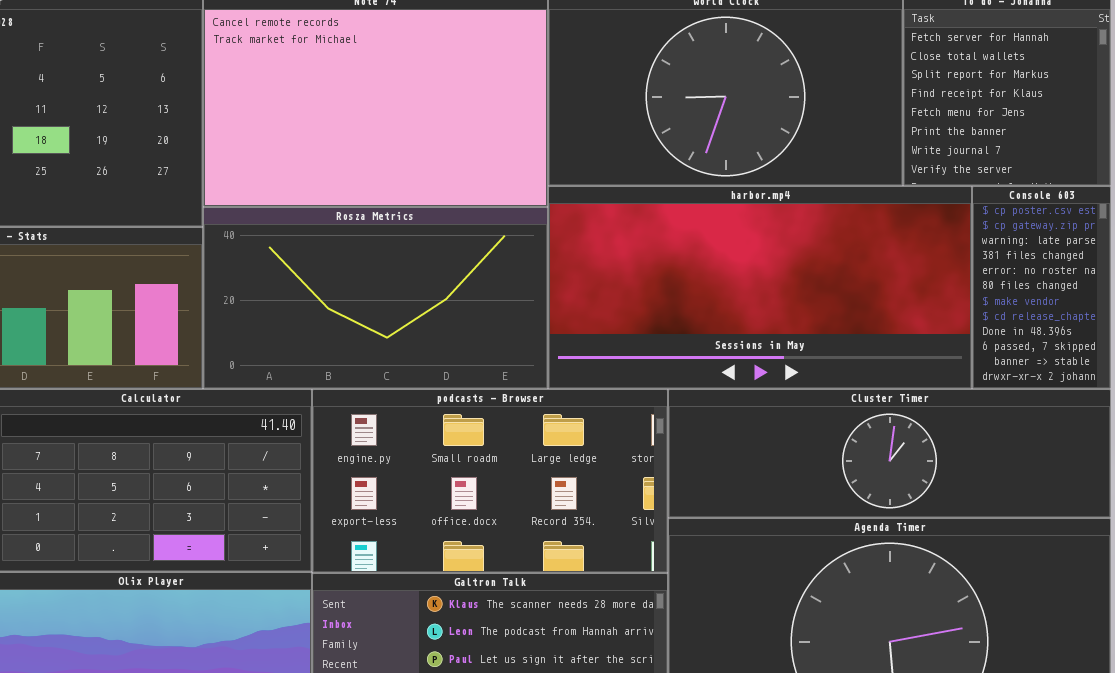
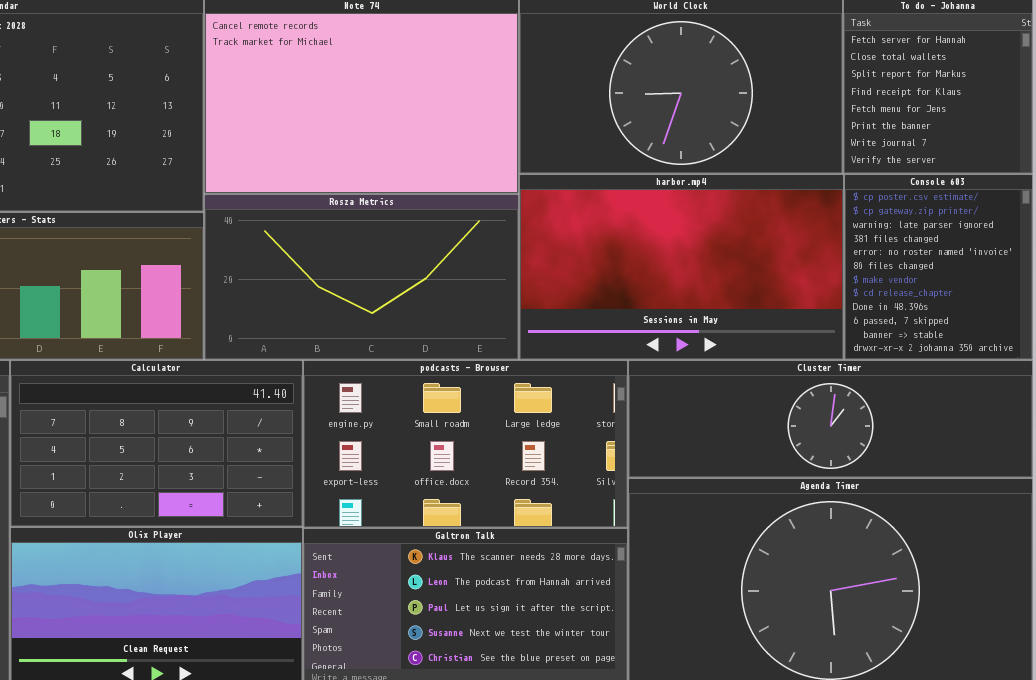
harbor.mp4: [548,186,972,389] -> [519,174,844,360], resized
Console 603: [972,186,1111,389] -> [844,174,1033,360], resized

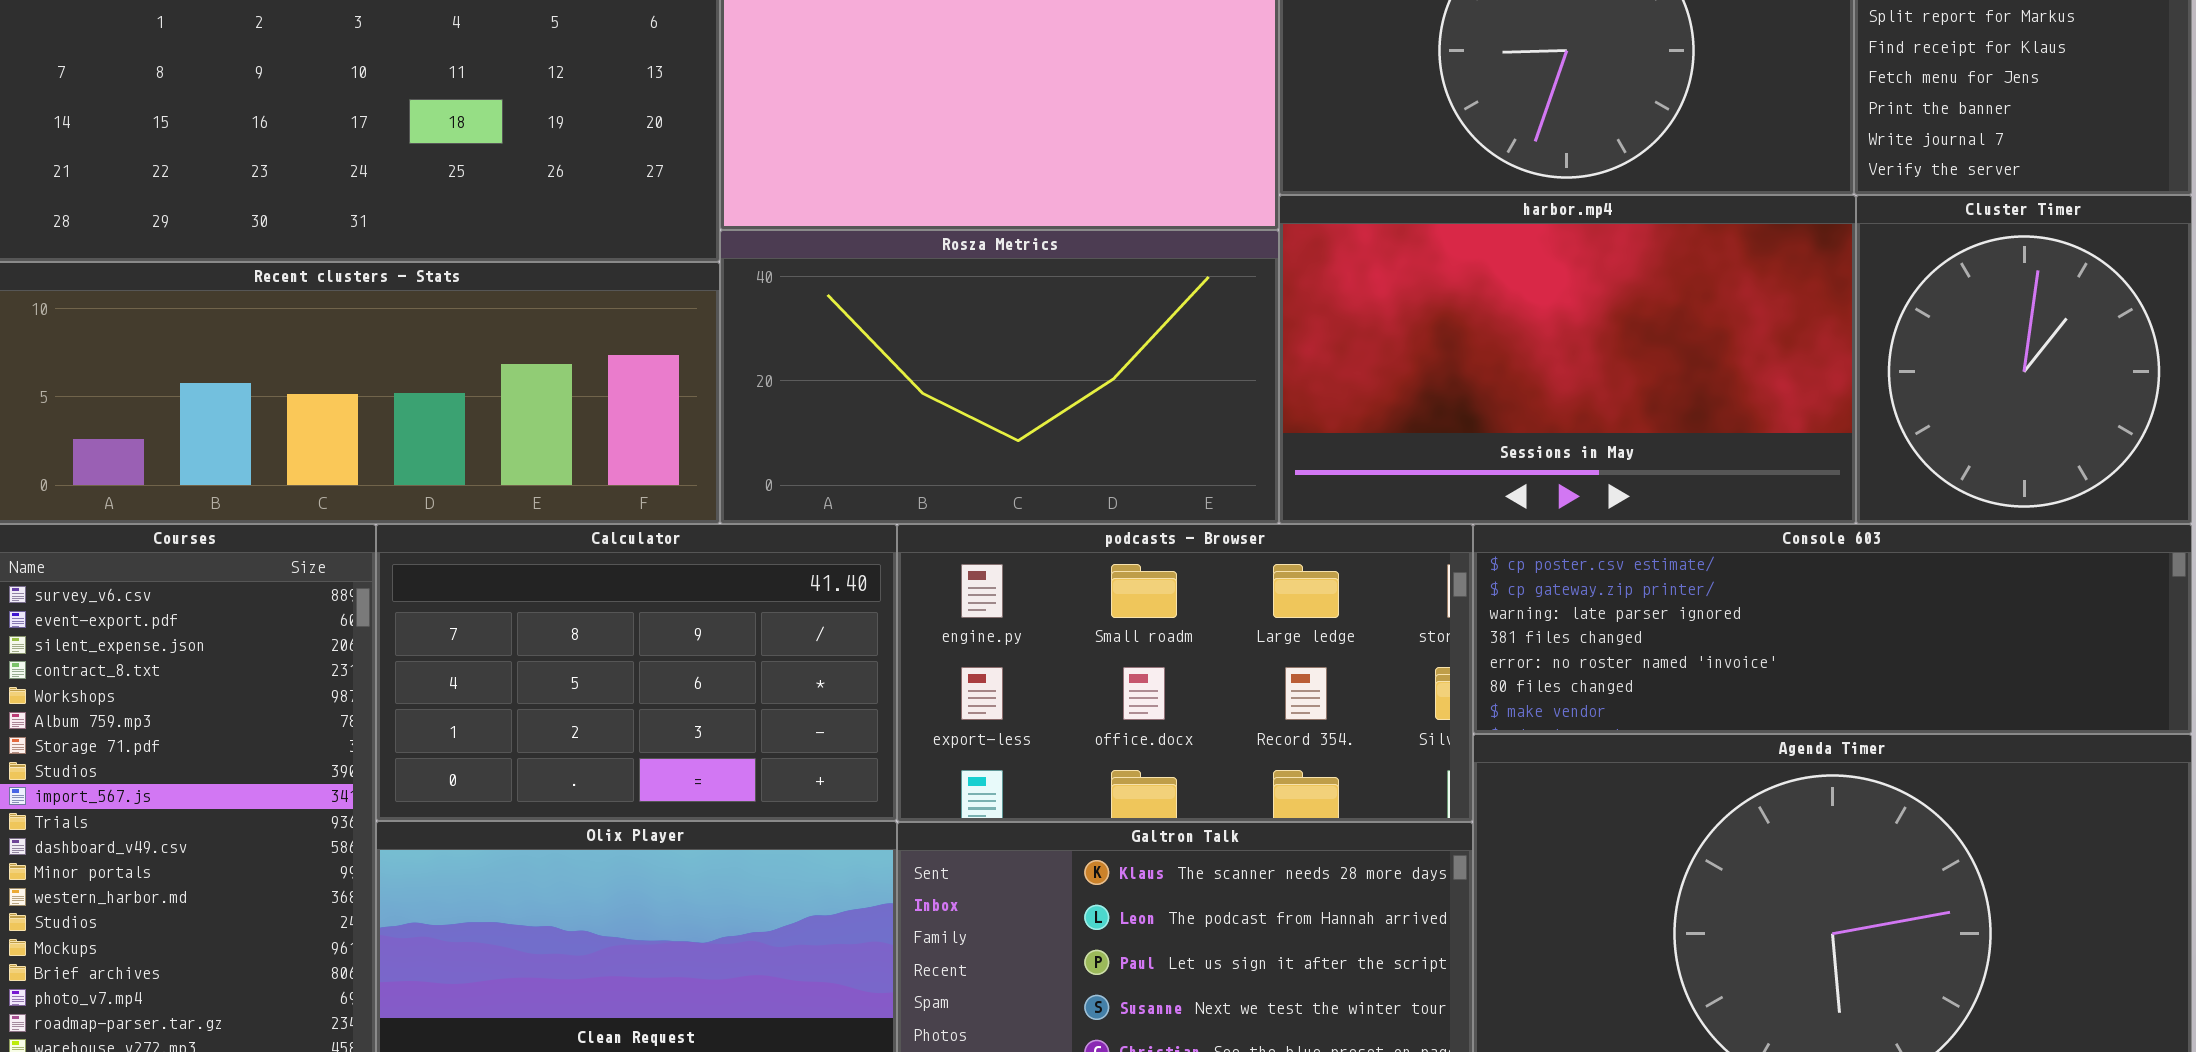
Console 603: [844,174,1033,360] -> [1473,524,2192,734], moved, resized
Cluster Timer: [628,360,1033,478] -> [1856,195,2192,524], moved, resized

